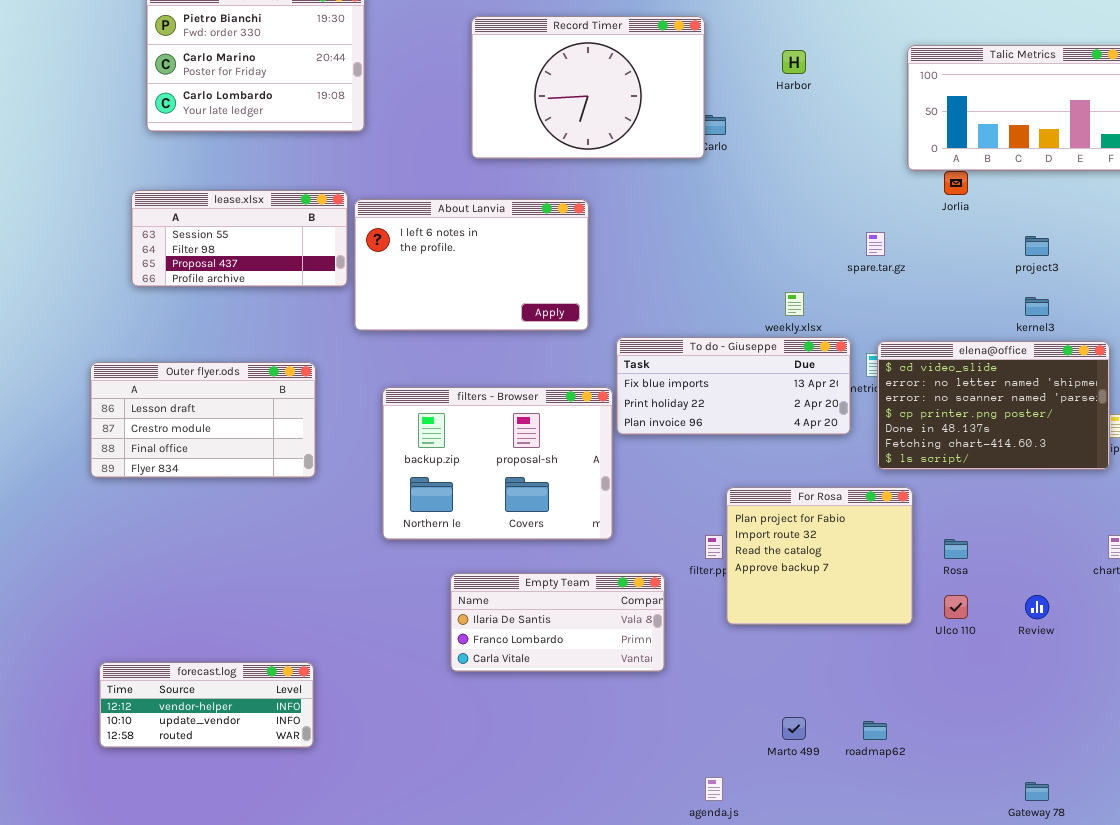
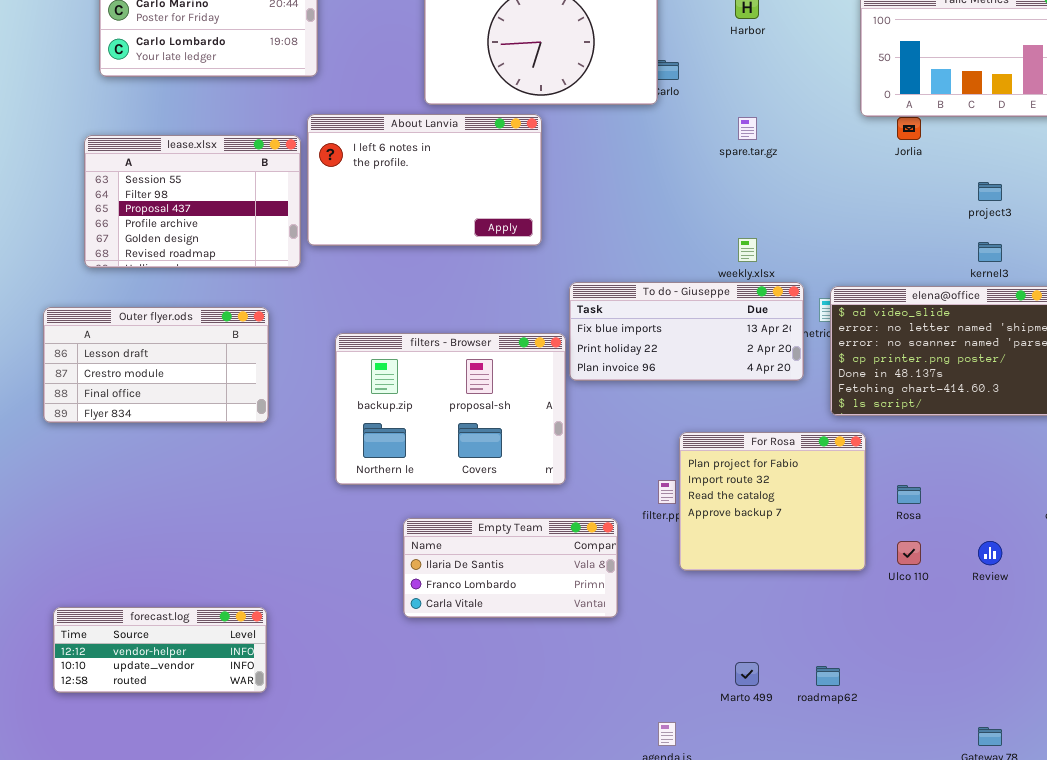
lease.xlsx: [131,190,348,287] -> [84,135,301,268], resized
About Lanvia: [354,199,589,331] -> [307,114,542,246], moved
spare.tar.gz: [866,232,885,256] -> [738,117,757,140], moved

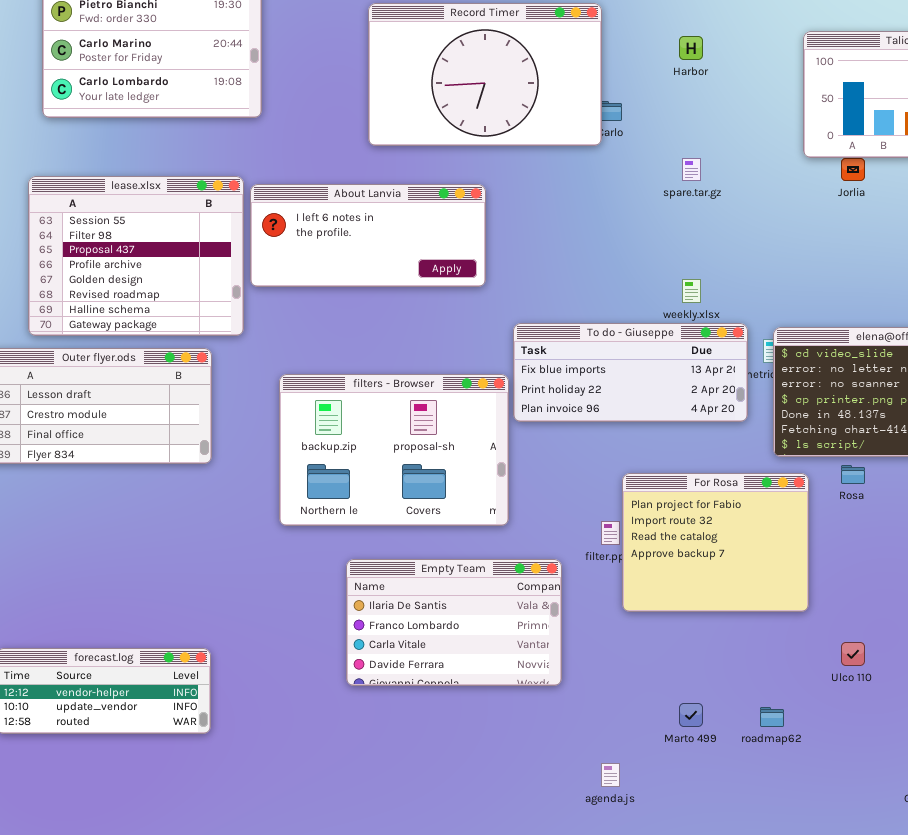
About Lanvia: [307,114,542,246] -> [250,184,486,287], resized
lease.xlsx: [84,135,301,268] -> [28,176,244,336], resized
Rosa: [897,485,921,504] -> [841,465,865,484], moved
Empty Team: [403,518,618,618] -> [346,559,562,686], resized
Ulco 110: [897,541,921,565] -> [841,642,865,666], moved

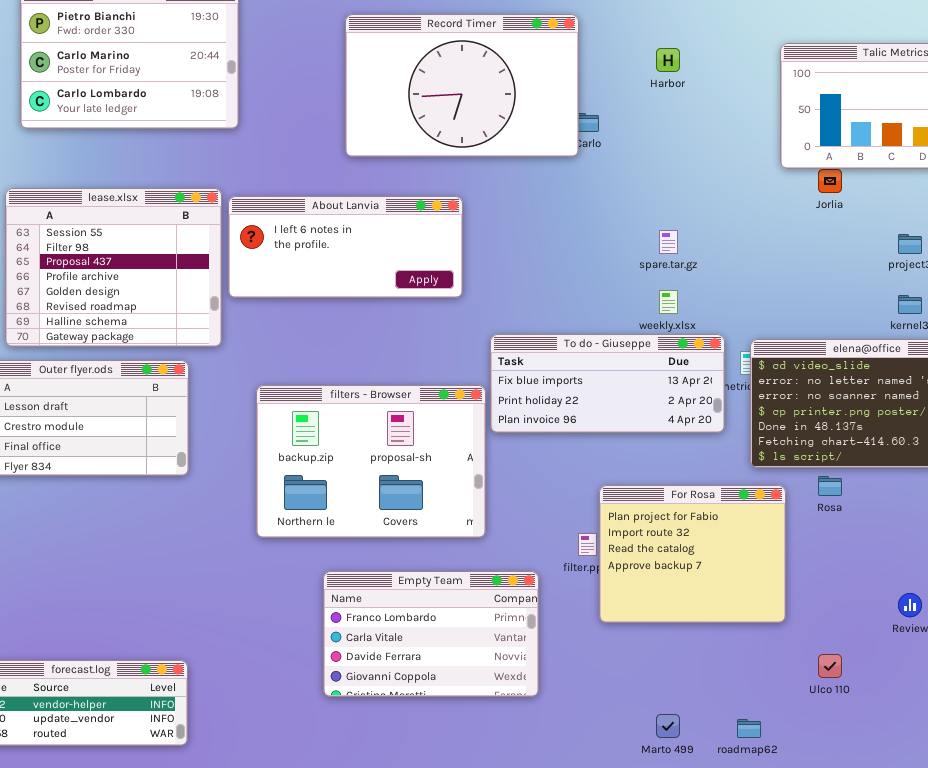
spare.tar.gz: [682,158,701,181] -> [659,230,678,254], moved
Empty Team: [346,559,562,686] -> [323,571,539,697], scrolled down 1 row

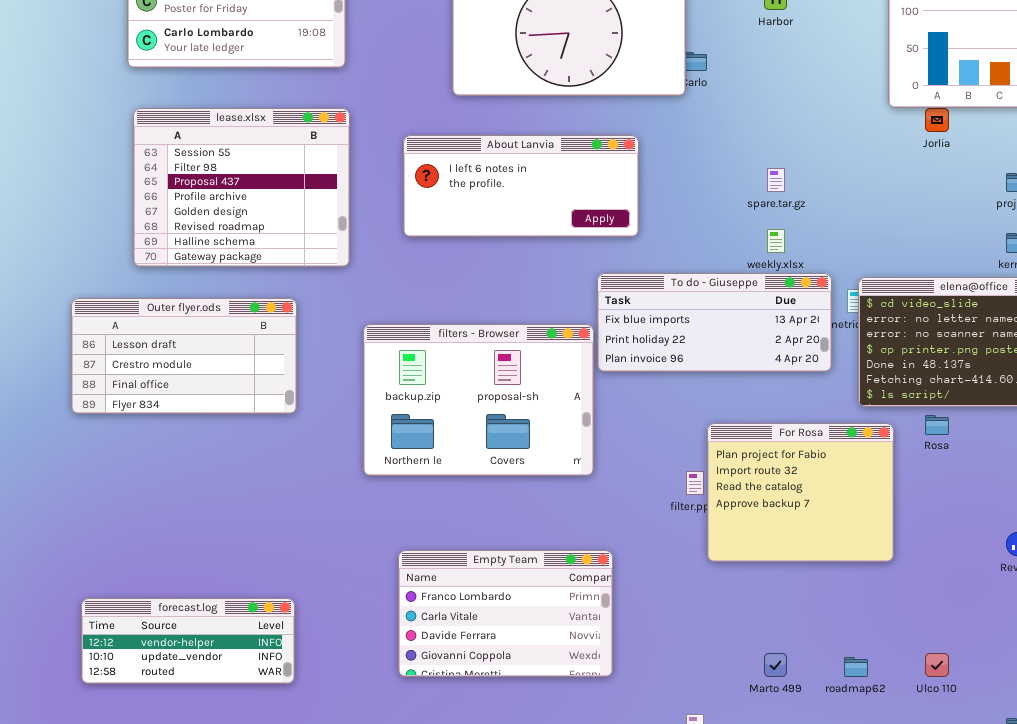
lease.xlsx: [5,188,222,347] -> [133,108,350,267], moved
About Lanvia: [228,196,463,298] -> [403,135,639,237], moved
Empty Team: [323,571,539,697] -> [398,550,613,677], moved
Ulco 110: [818,654,842,678] -> [925,653,949,677], moved

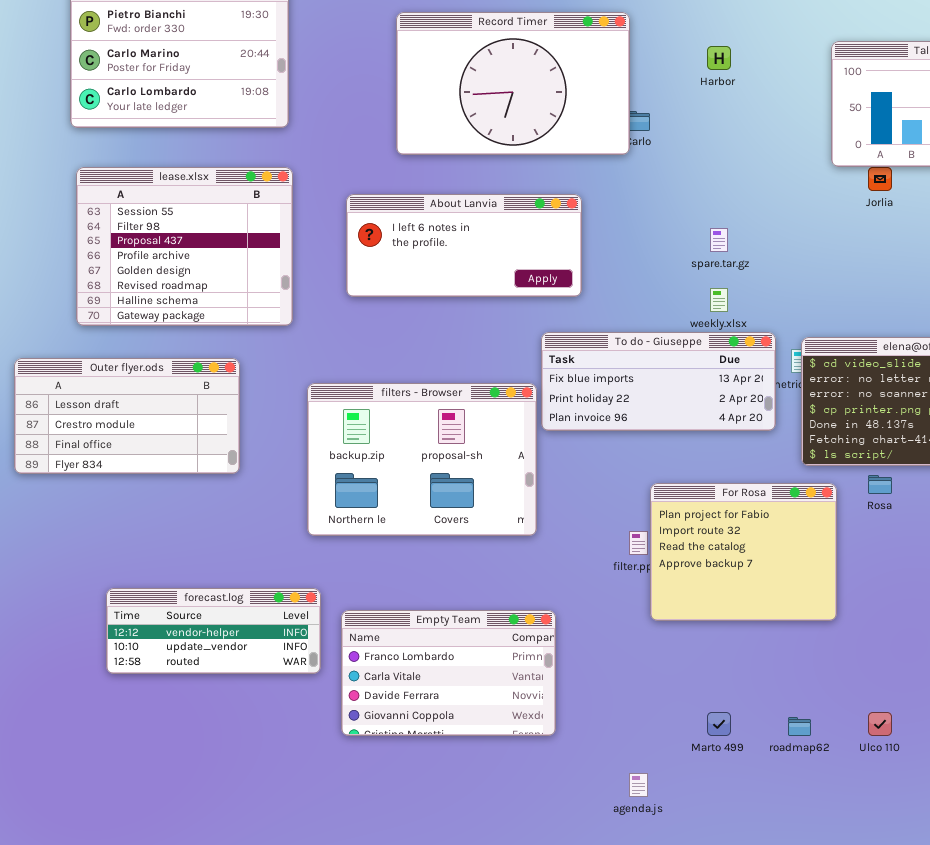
forecast.log: [81,598,295,684] -> [106,588,321,674], moved

